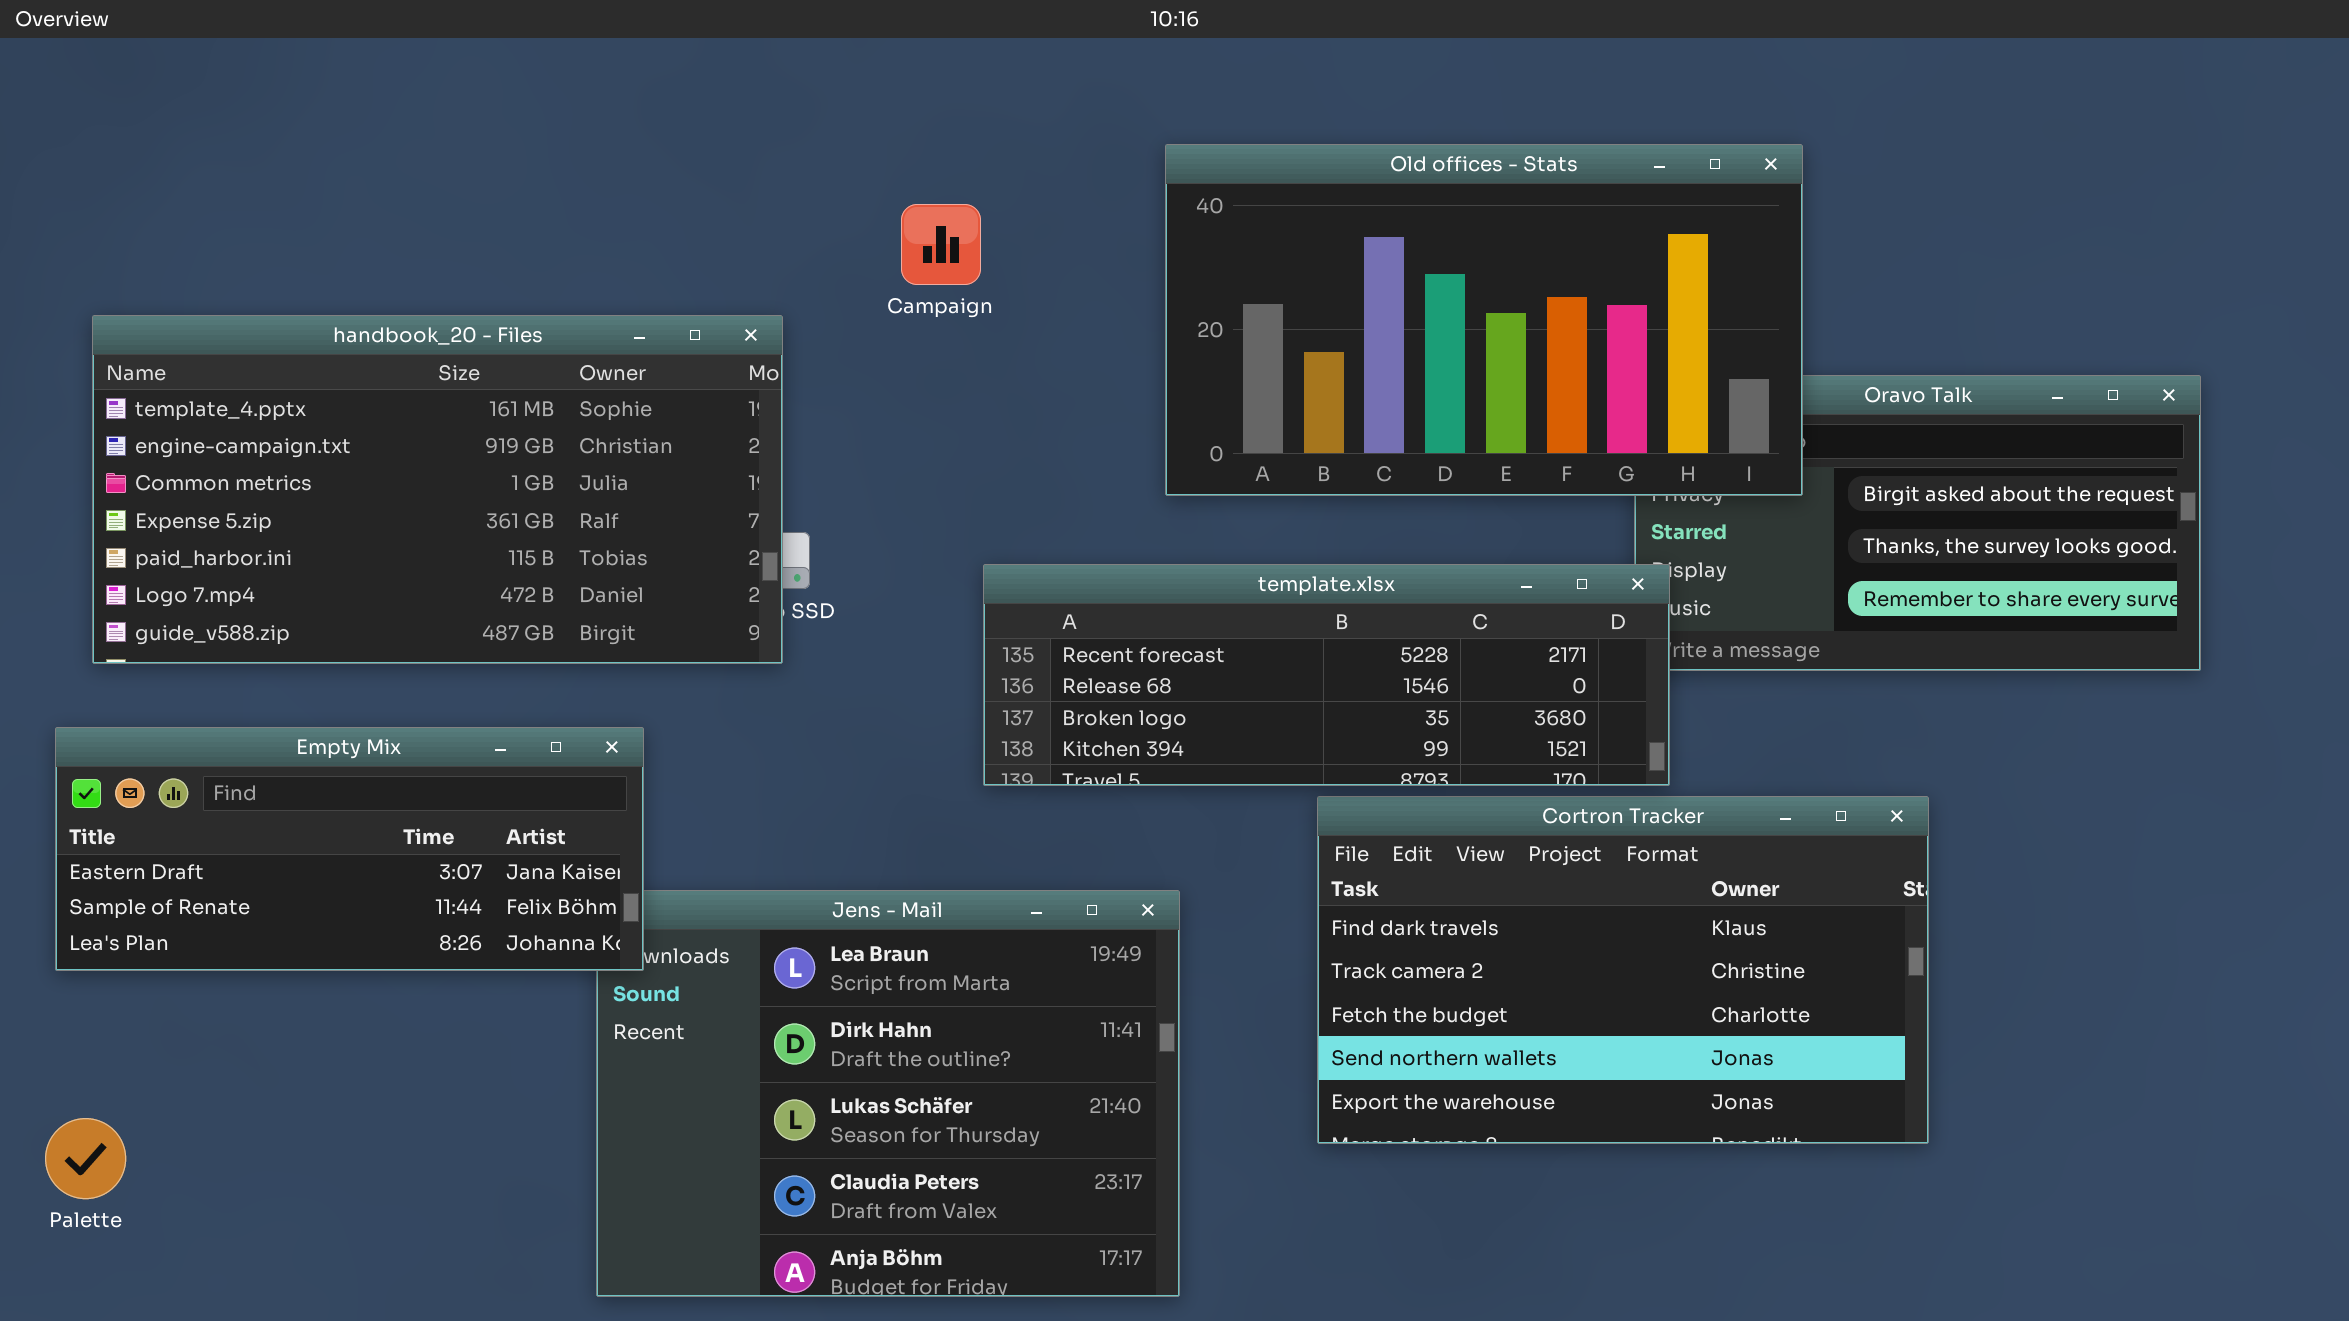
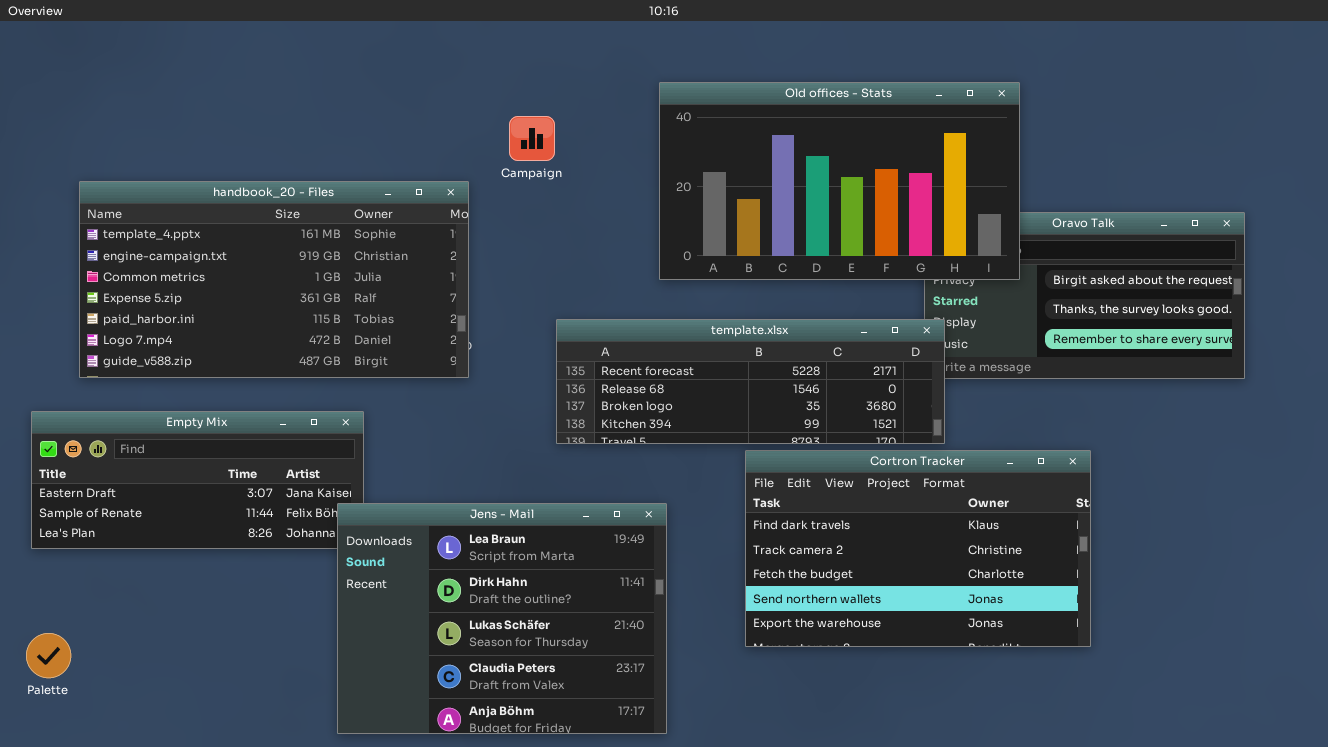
handbook_20 - Files: [92,315,783,664] -> [79,181,469,378], moved
Jens - Mail: [596,890,1180,1297] -> [337,503,667,734], raised

